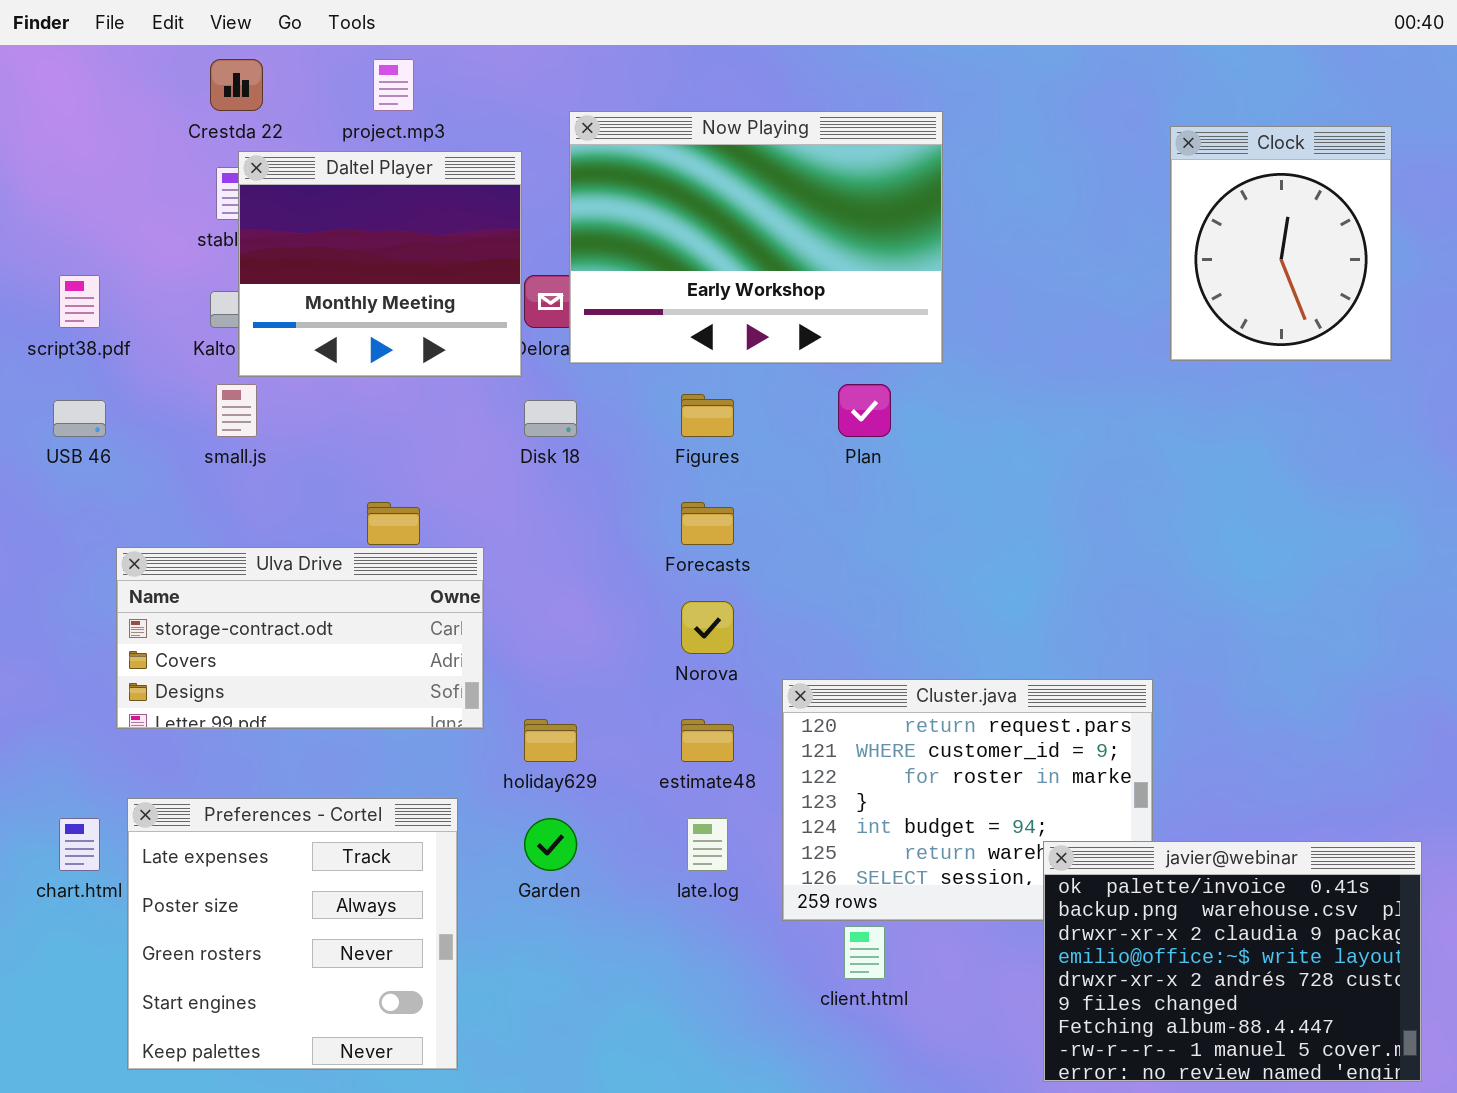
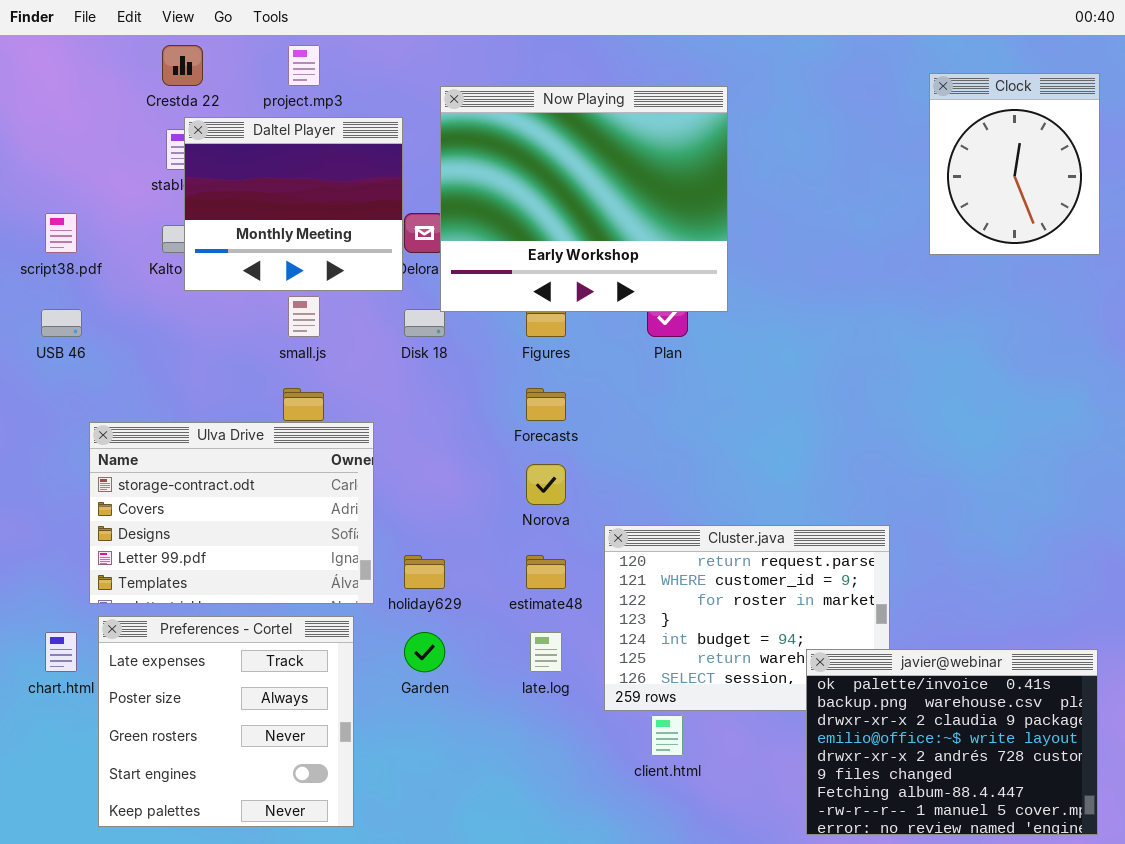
Now Playing: [569,111,943,364] -> [440,86,728,312], resized
Clock: [1170,126,1392,361] -> [929,73,1100,255], moved
small.js: [216,384,257,437] -> [288,296,320,337], moved
Ulva Drive: [116,547,484,729] -> [89,422,374,604], resized

